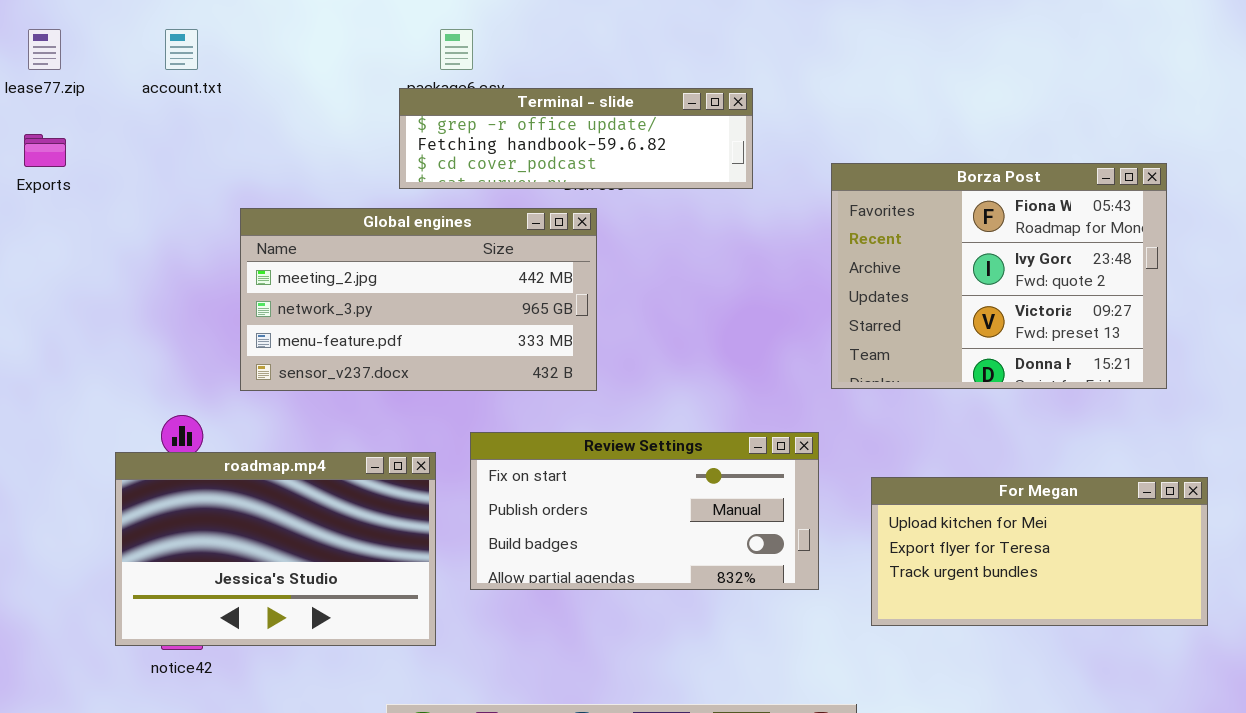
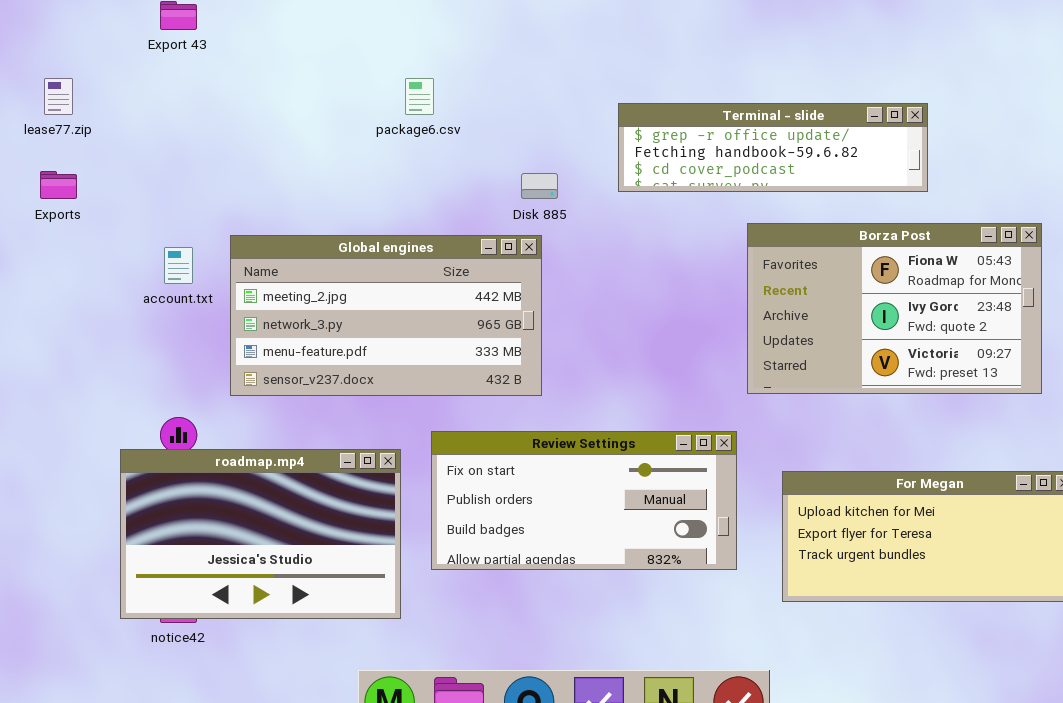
account.txt: [165,29,198,70] -> [164,247,193,284], moved
Terminal - slide: [399,88,753,189] -> [618,103,928,192], moved
Borza Post: [831,163,1167,389] -> [747,223,1042,394], resized

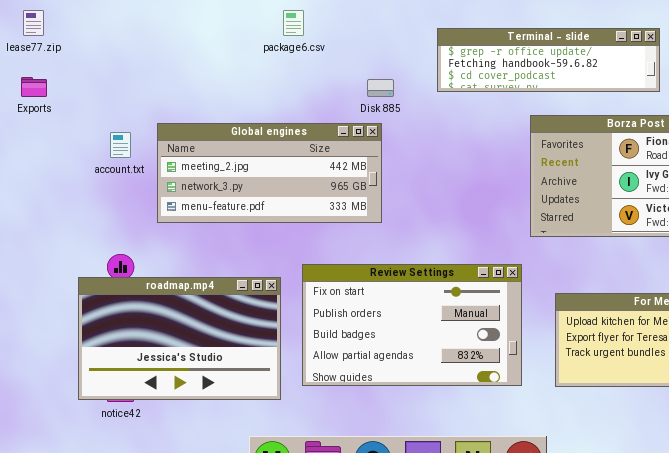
Global engines: [230,235,542,396] -> [157,123,382,223], resized
Review Settings: [431,431,737,570] -> [302,264,522,386], resized

